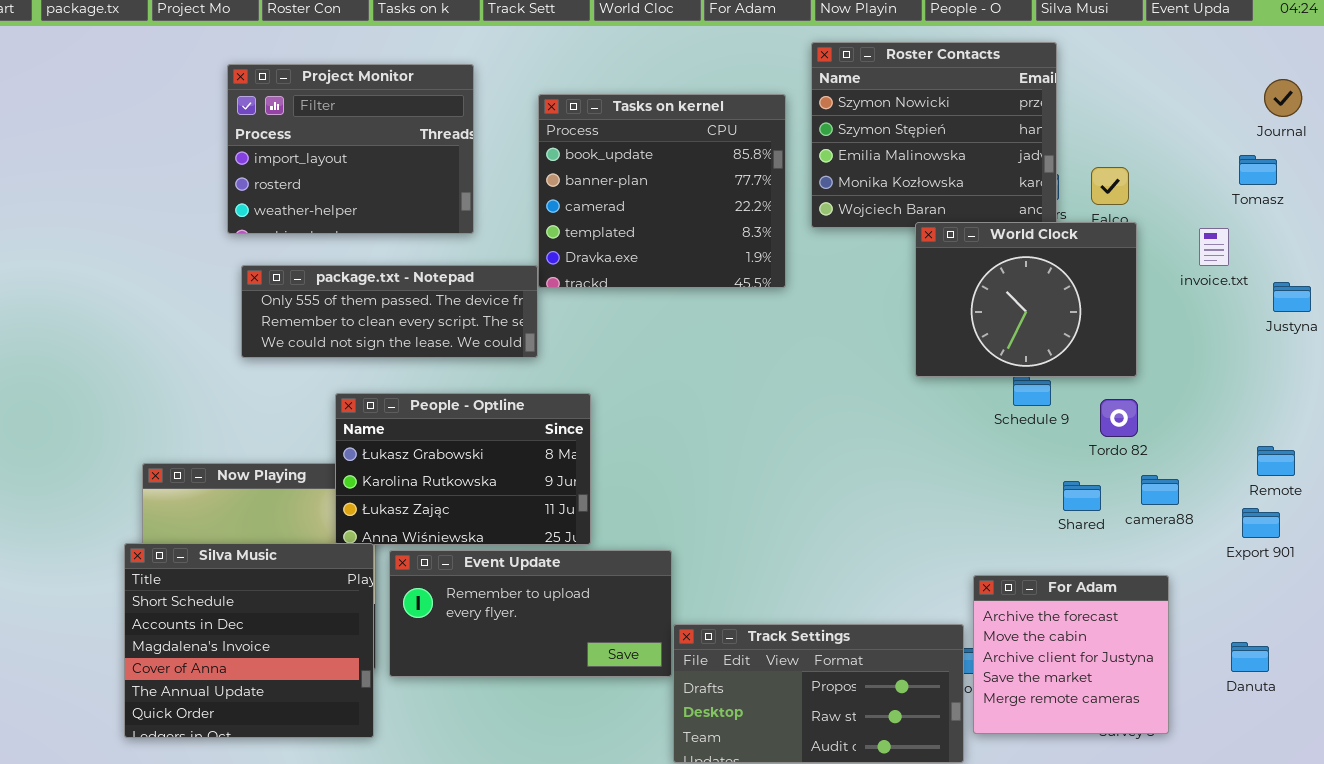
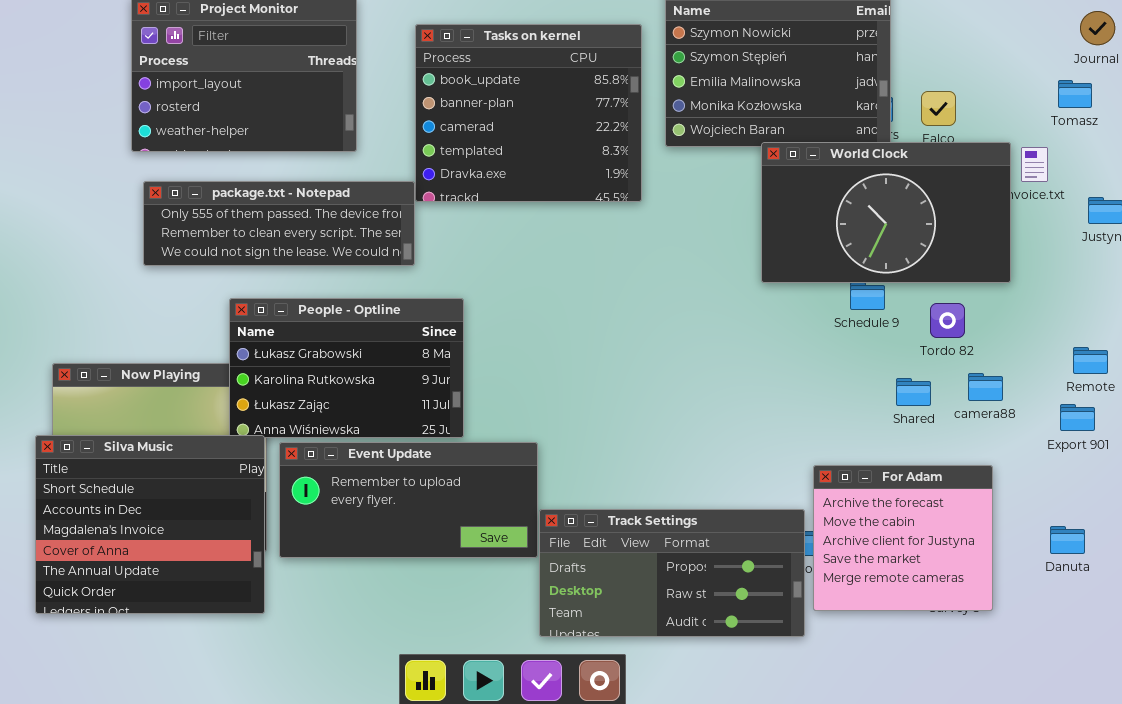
World Clock: [915,222,1137,377] -> [761,142,1011,283], resized

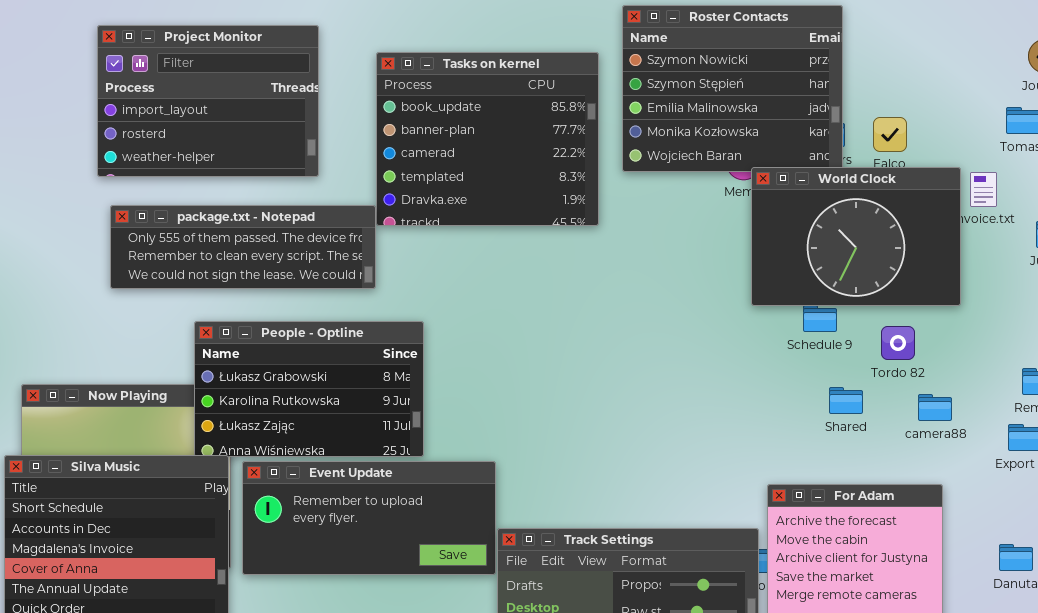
World Clock: [761,142,1011,283] -> [751,167,961,306], resized
Shared: [896,378,931,406] -> [829,387,863,414], moved

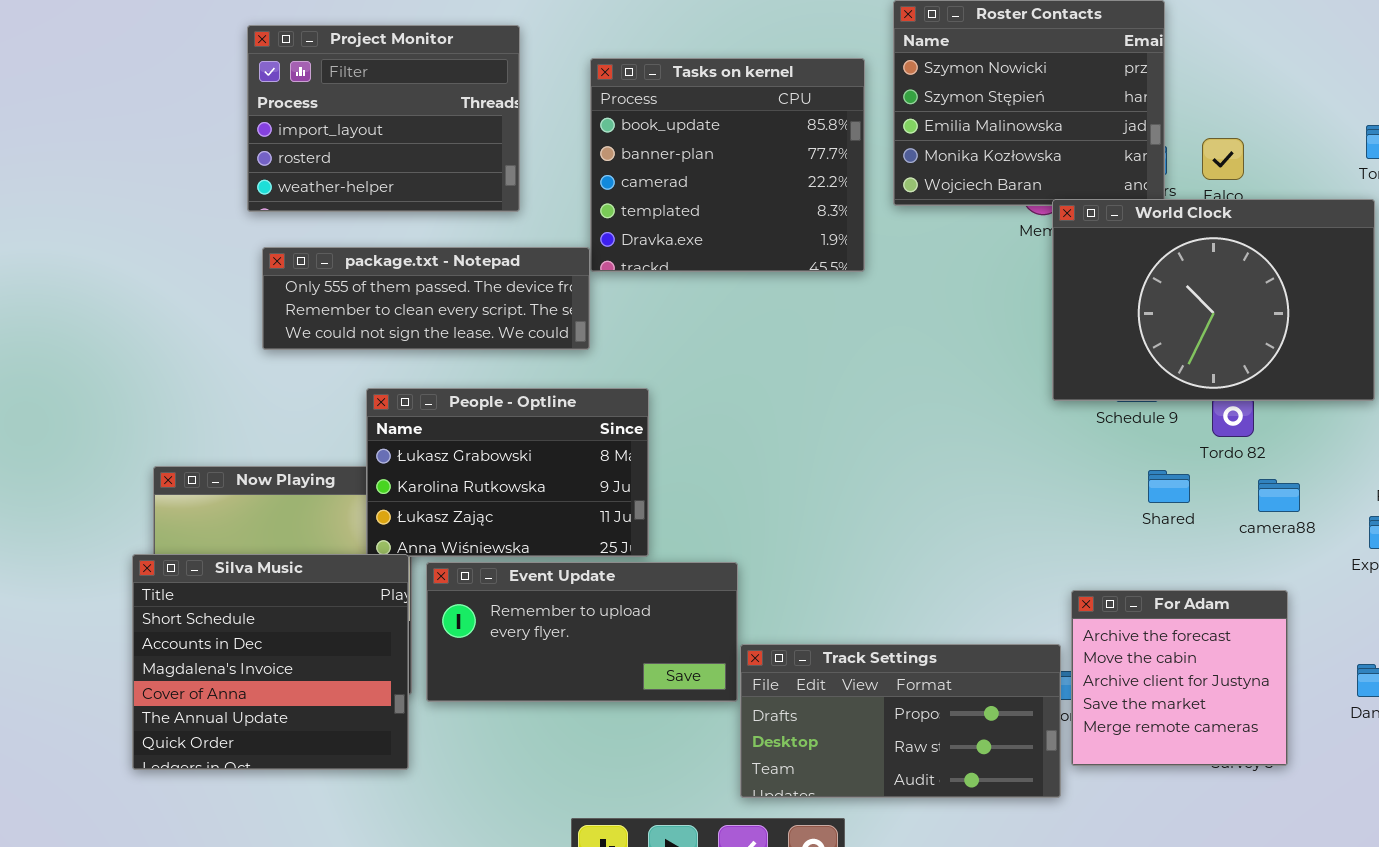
World Clock: [751,167,961,306] -> [1052,199,1375,401], resized

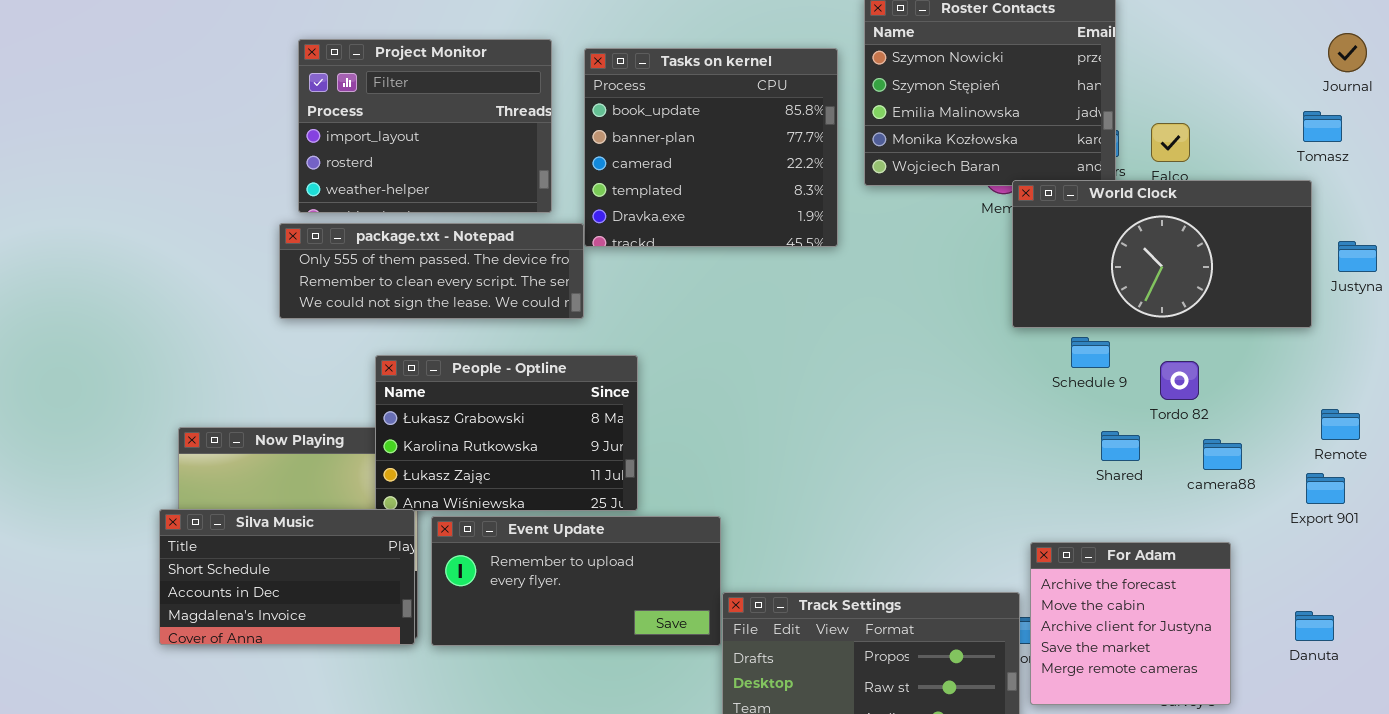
Project Monitor: [247,25,520,212] -> [298,39,552,213], moved
World Clock: [1052,199,1375,401] -> [1012,180,1312,328], resized
Silva Music: [132,554,409,770] -> [159,509,415,645], resized

